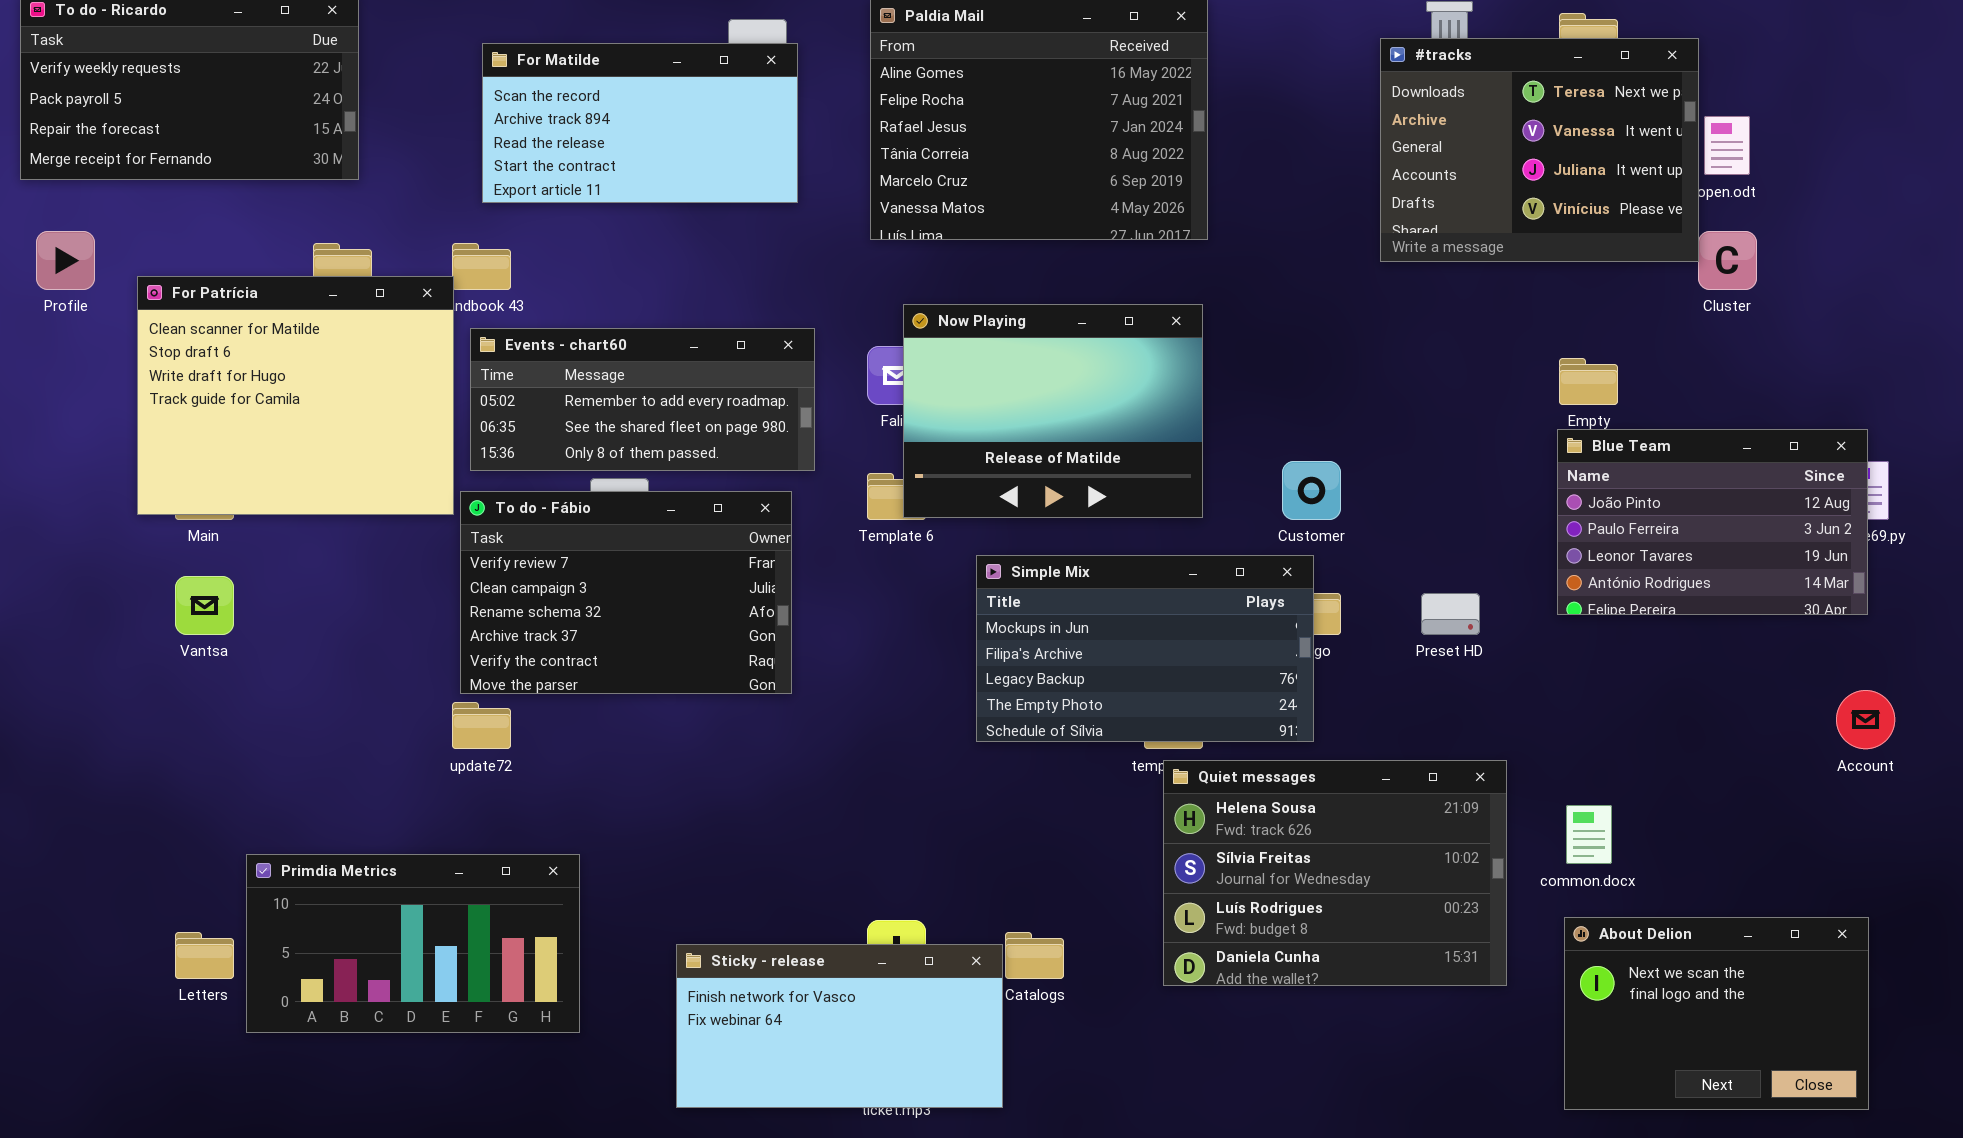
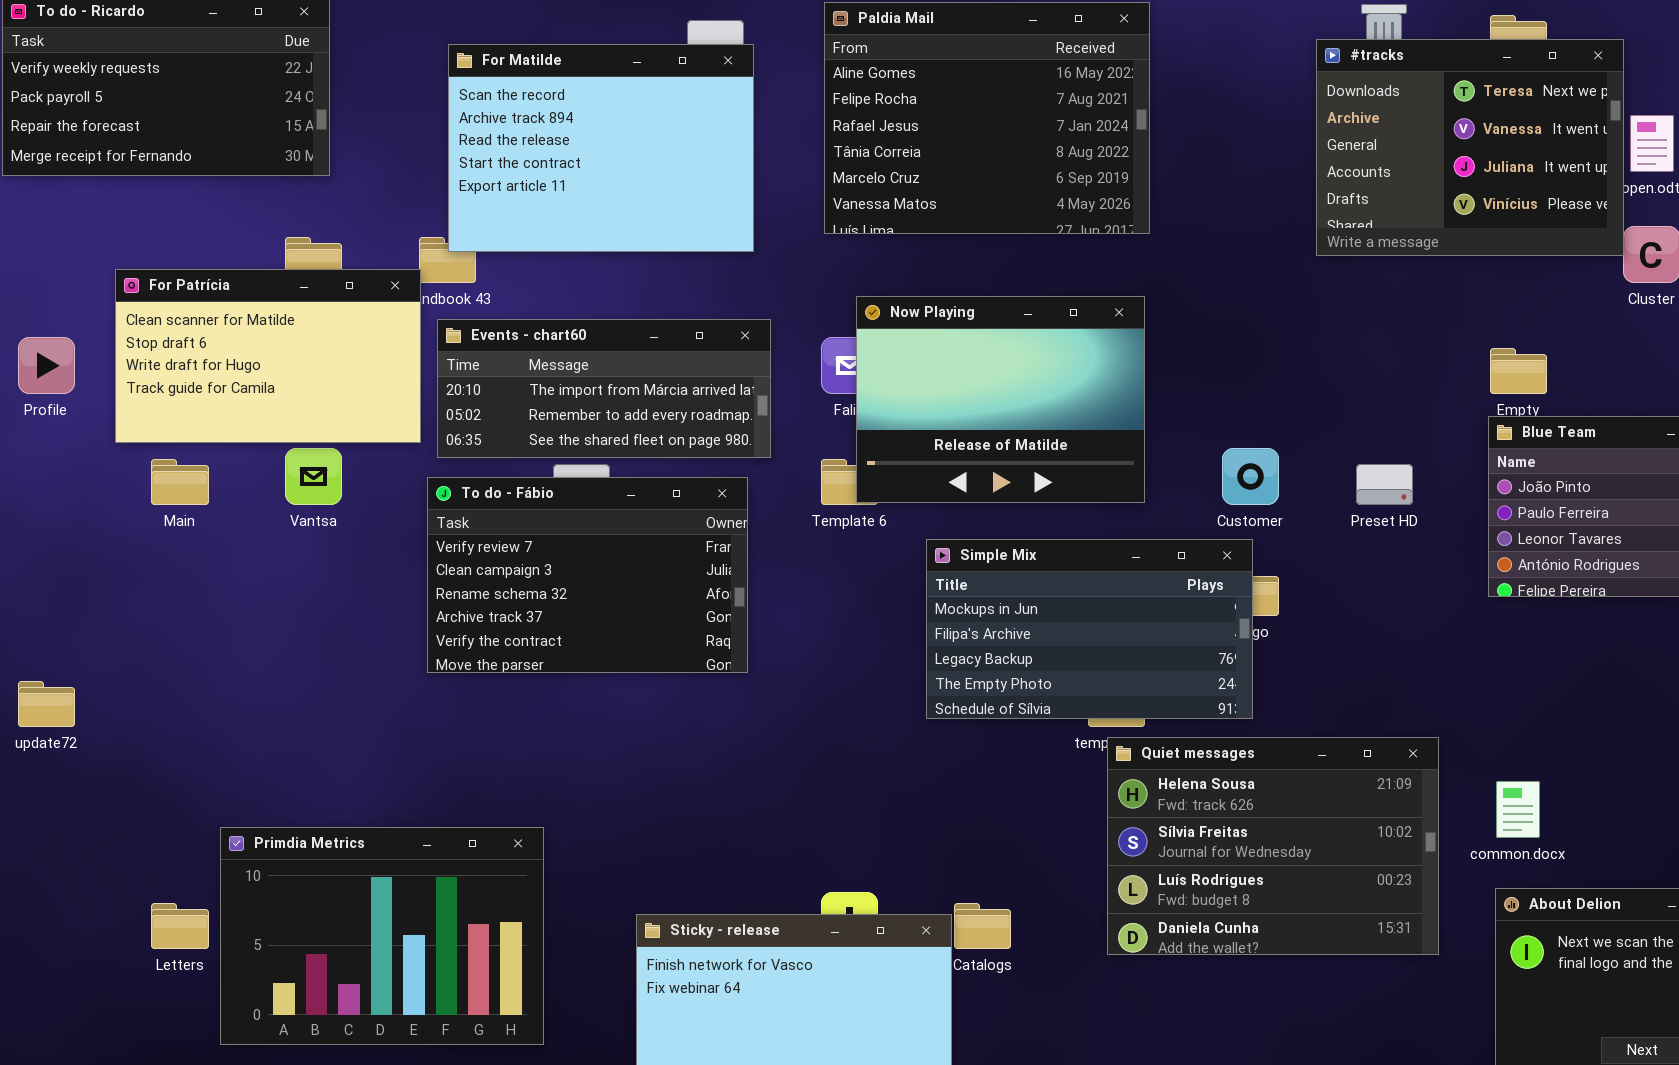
For Matilde: [482,43,798,203] -> [448,44,754,252], resized
Profile: [36,231,95,290] -> [18,337,75,394], moved
For Patrícia: [137,276,454,515] -> [115,269,421,443], resized
Events - chart60: [470,328,815,471] -> [437,319,771,458], scrolled up 1 row
Vantsa: [175,576,234,635] -> [285,448,342,505], moved
Preset HD: [1421,593,1480,635] -> [1356,464,1413,505], moved
update72: [452,702,511,749] -> [18,681,75,727], moved
Primdia Metrics: [246,854,580,1033] -> [220,827,544,1045], resized

